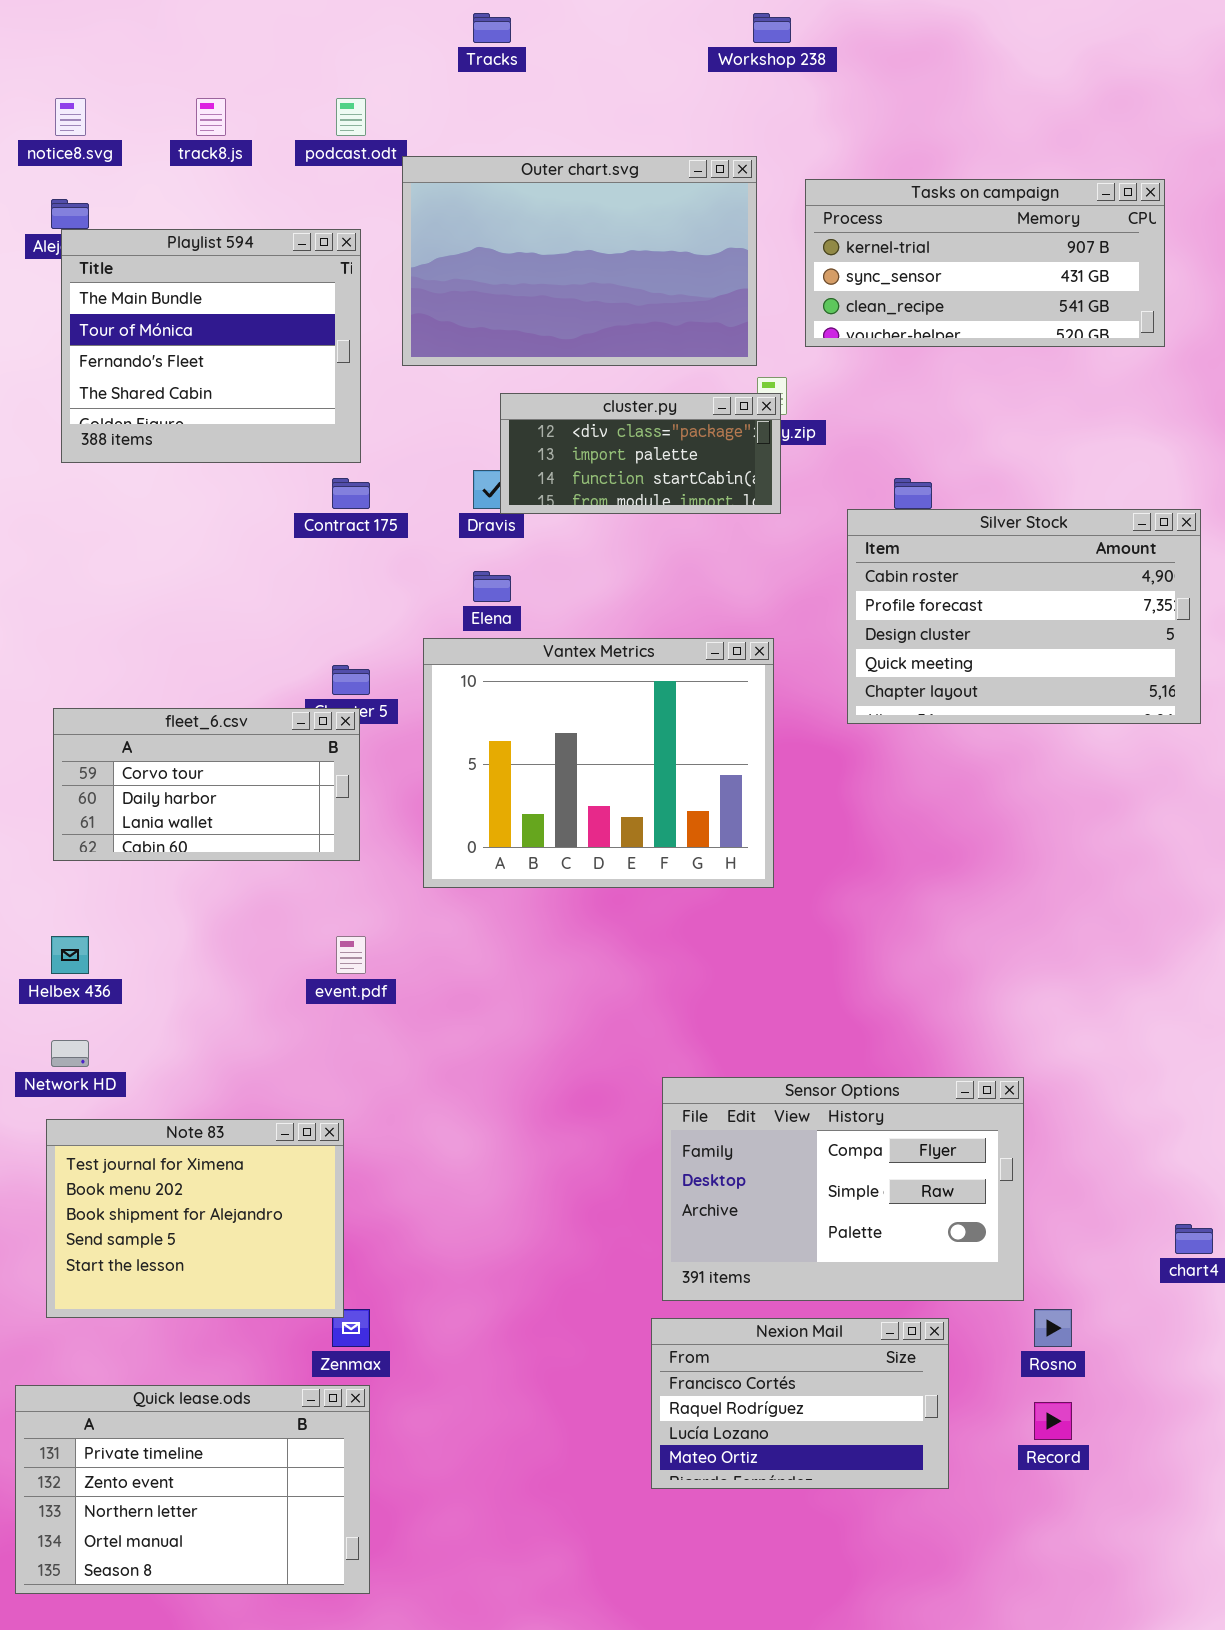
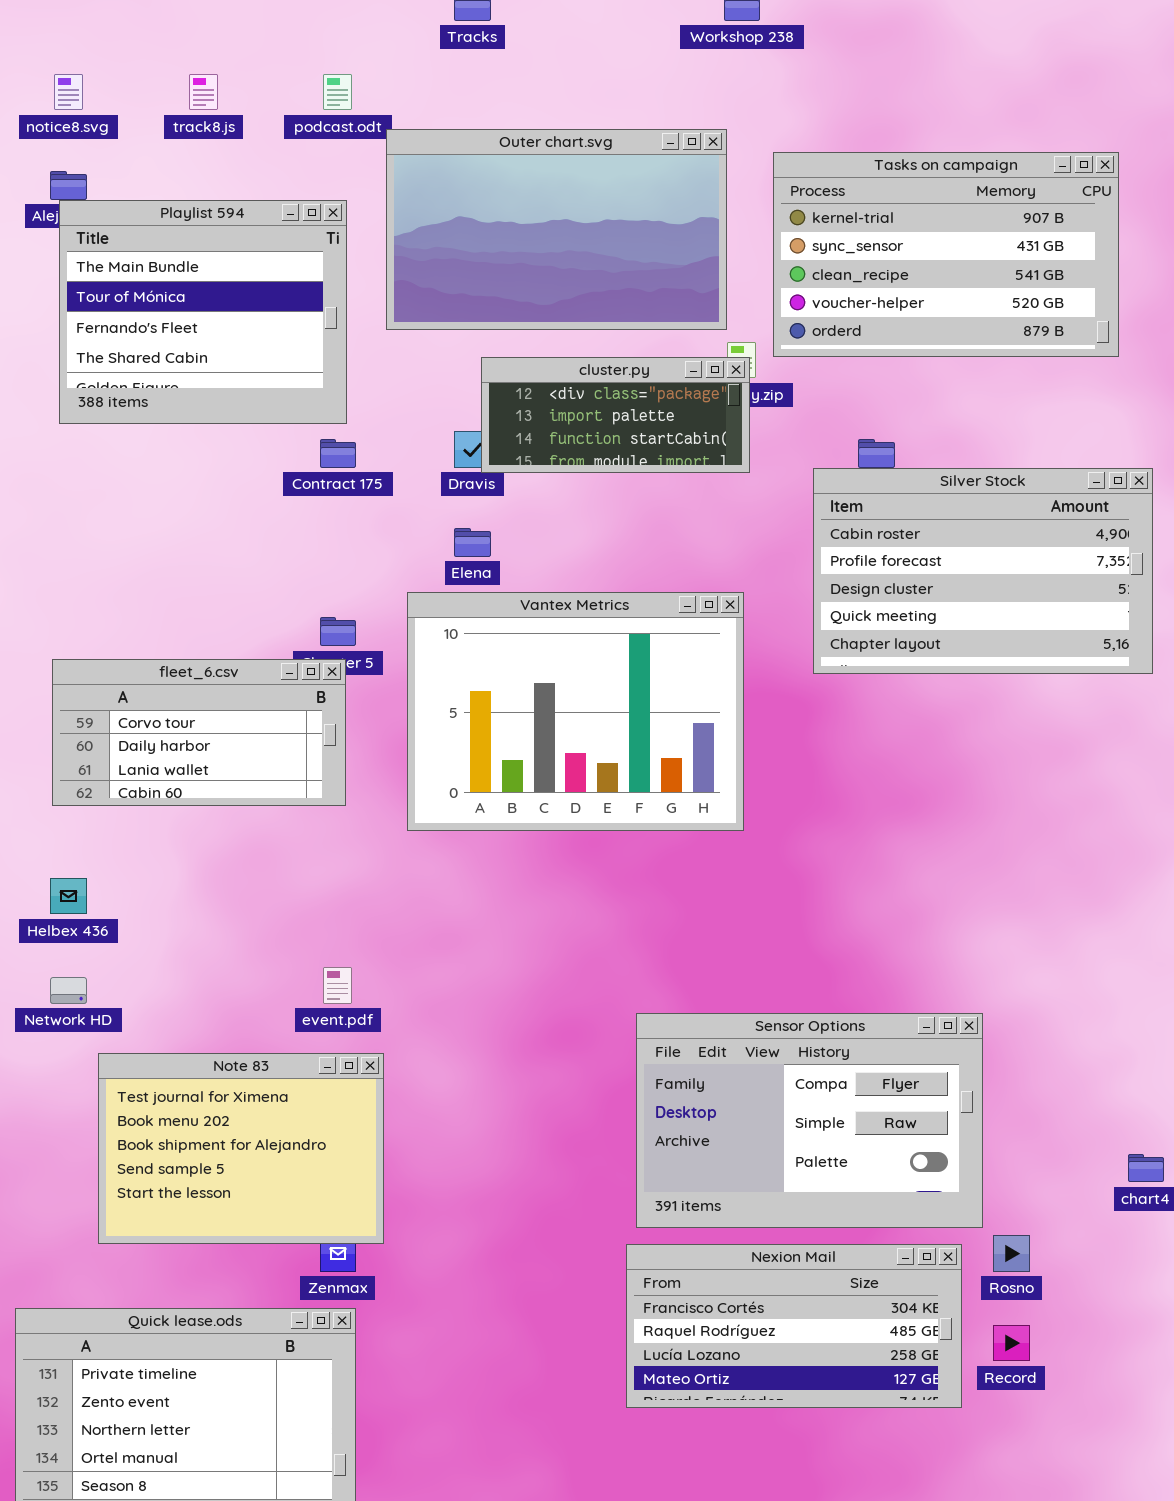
Tasks on campaign: [805,179,1165,347] -> [773,152,1119,357], resized
event.pdf: [336,936,366,974] -> [323,967,352,1004], moved
Note 83: [46,1119,344,1318] -> [98,1053,384,1244], moved
Nexion Mail: [651,1318,949,1489] -> [626,1244,962,1408], resized

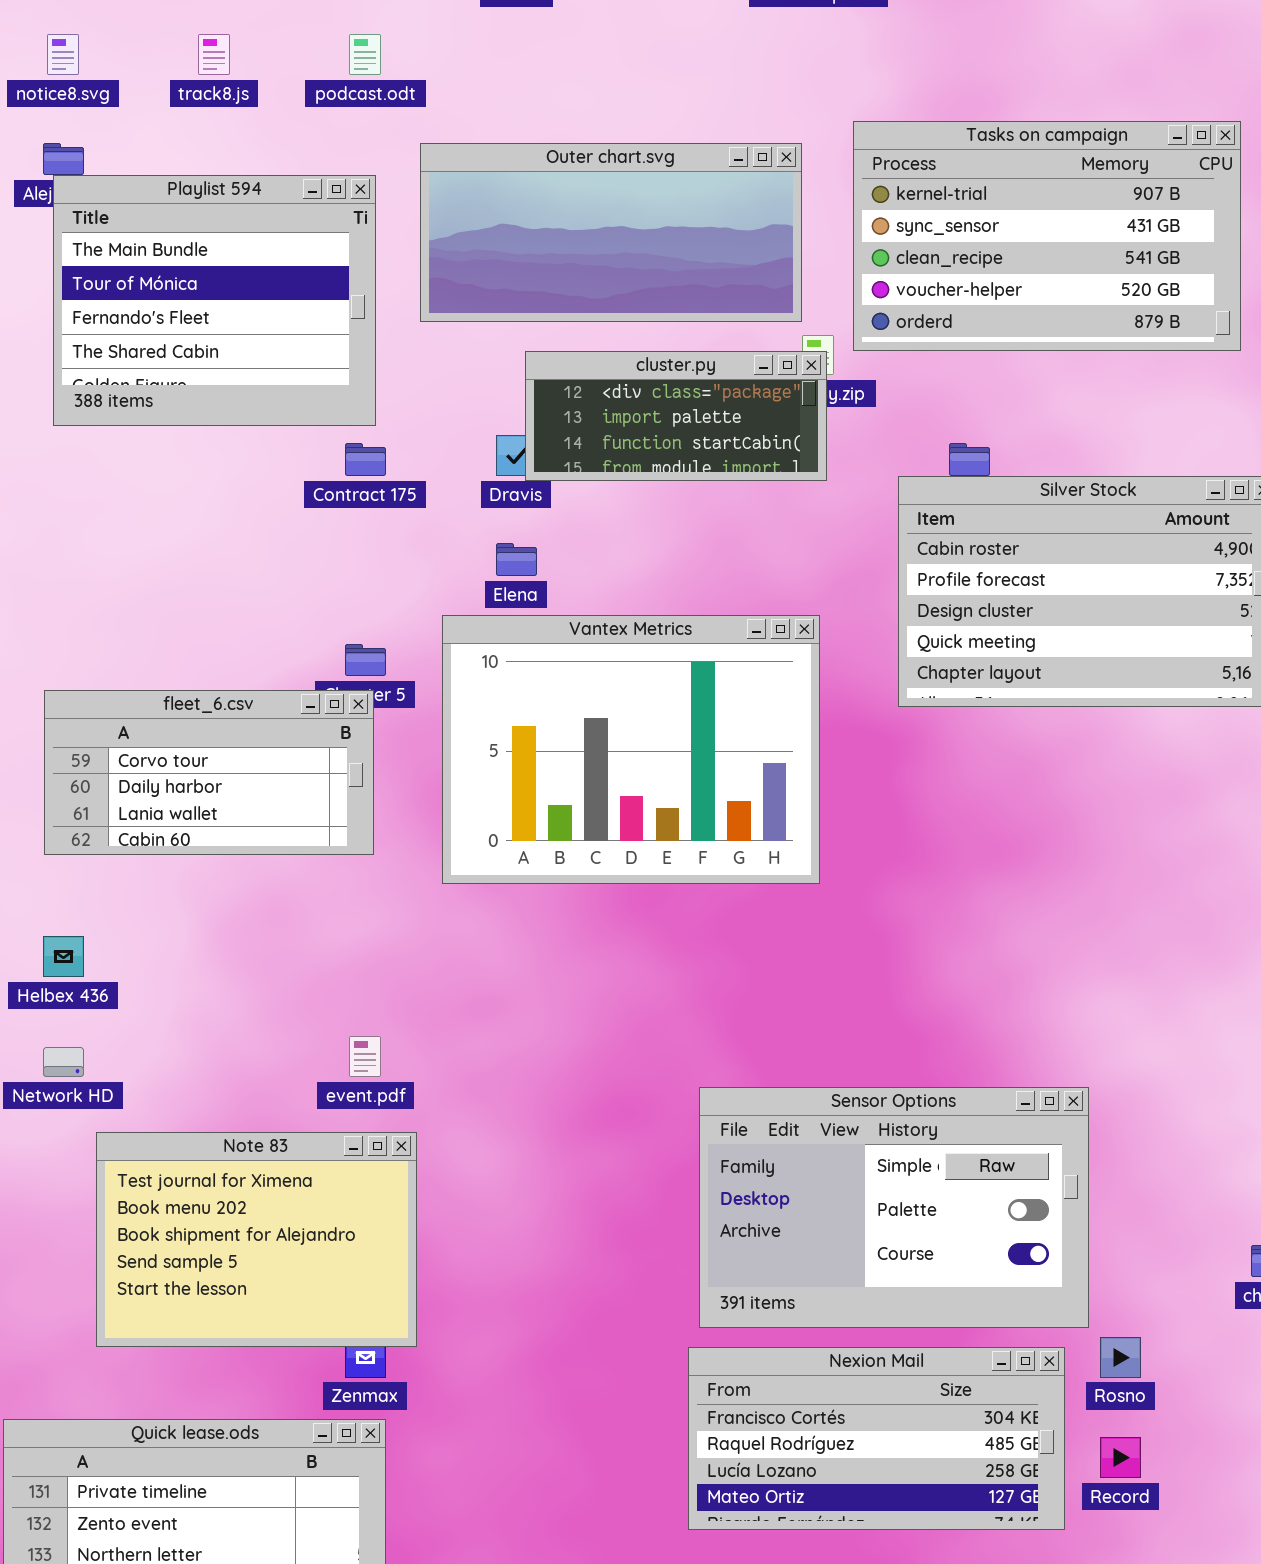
Outer chart.svg: [386,129,727,330] -> [420,143,802,322], resized
Sensor Options: [636,1013,983,1228] -> [699,1087,1089,1328], scrolled down 1 row

